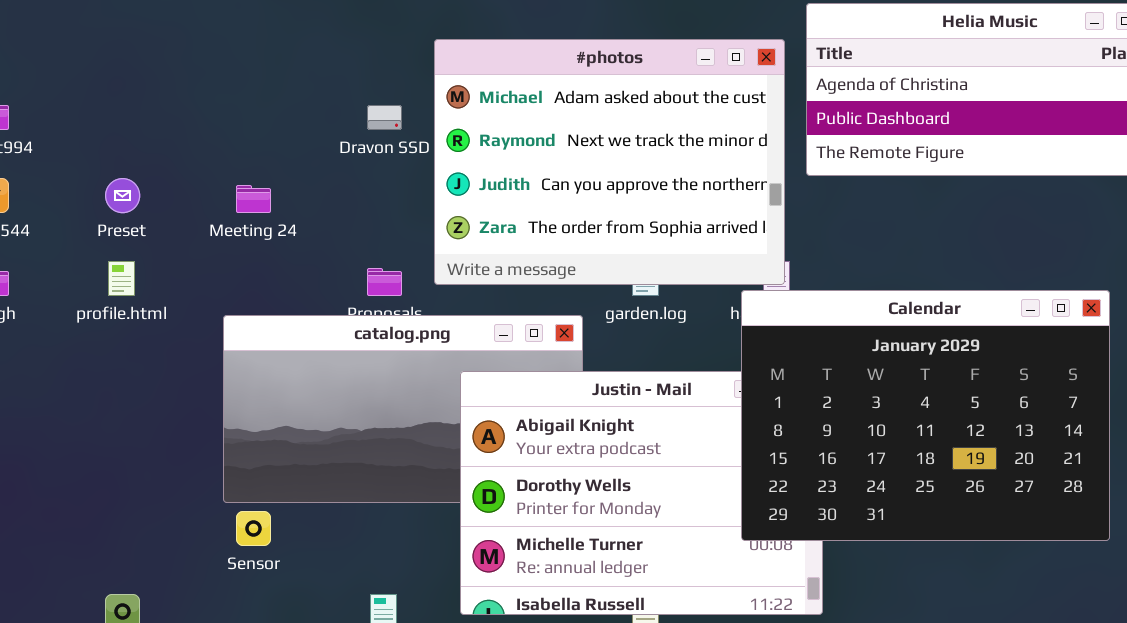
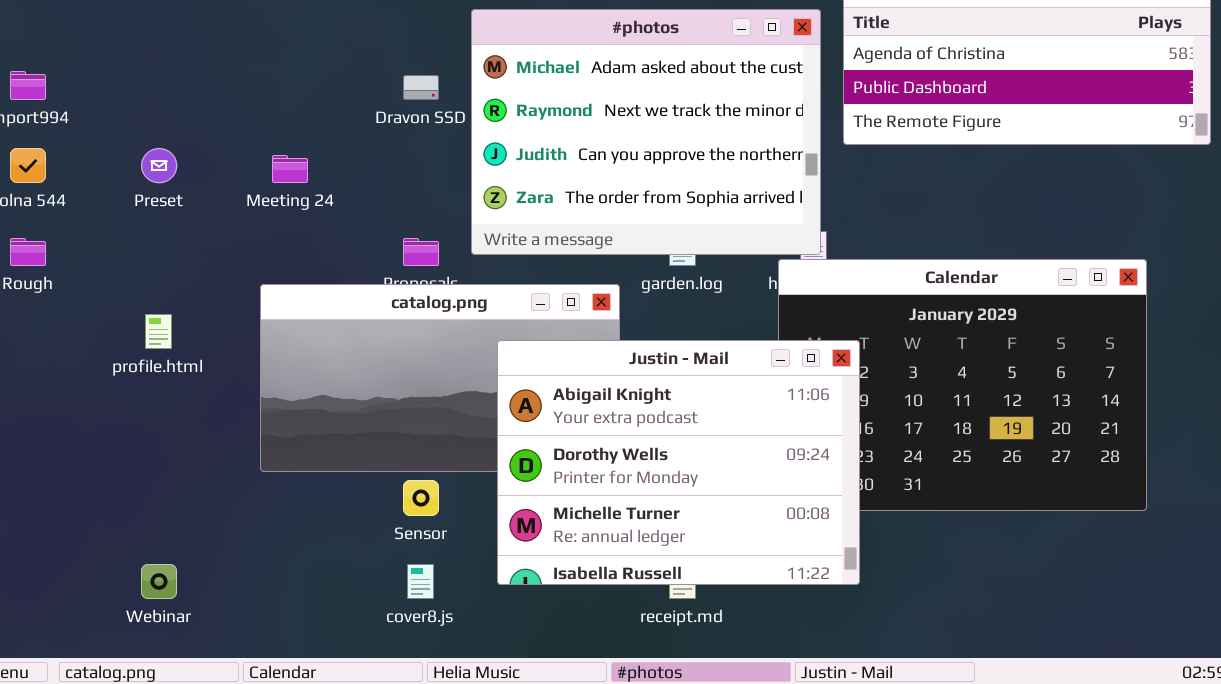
profile.html: [108,261,135,296] -> [145,314,172,349], moved
Justin - Mail: [460,371,823,615] -> [497,340,860,585], raised
Sensor: [236,511,271,546] -> [403,480,439,516], moved

